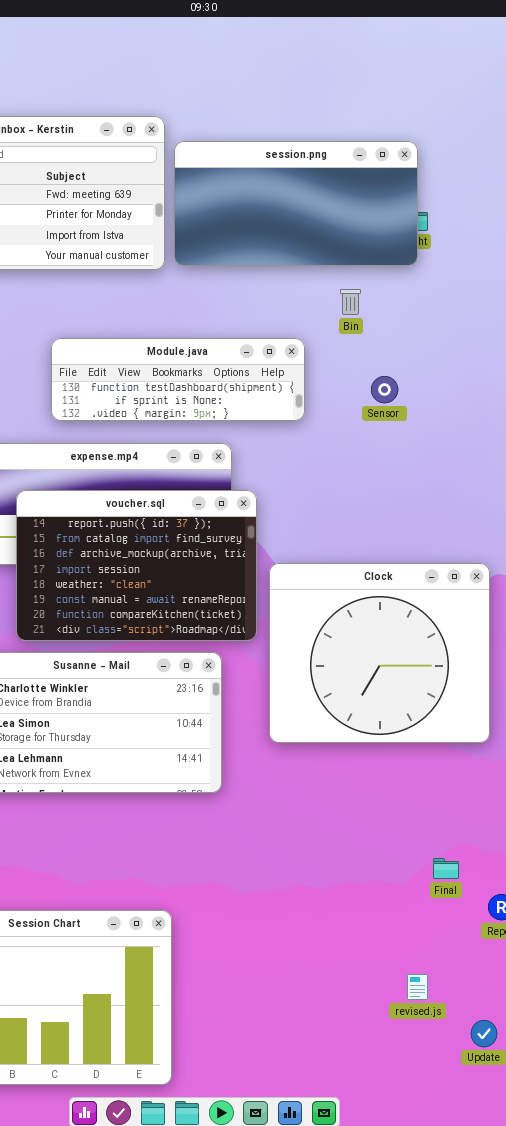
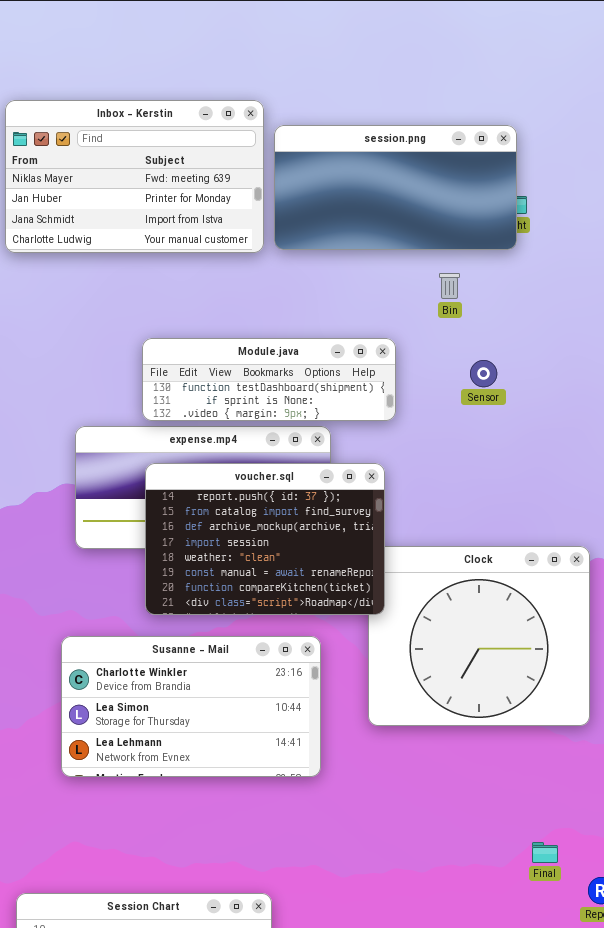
Module.java: [51,338,305,421] -> [142,338,396,421], moved
voucher.sql: [16,490,257,641] -> [145,463,385,615], moved

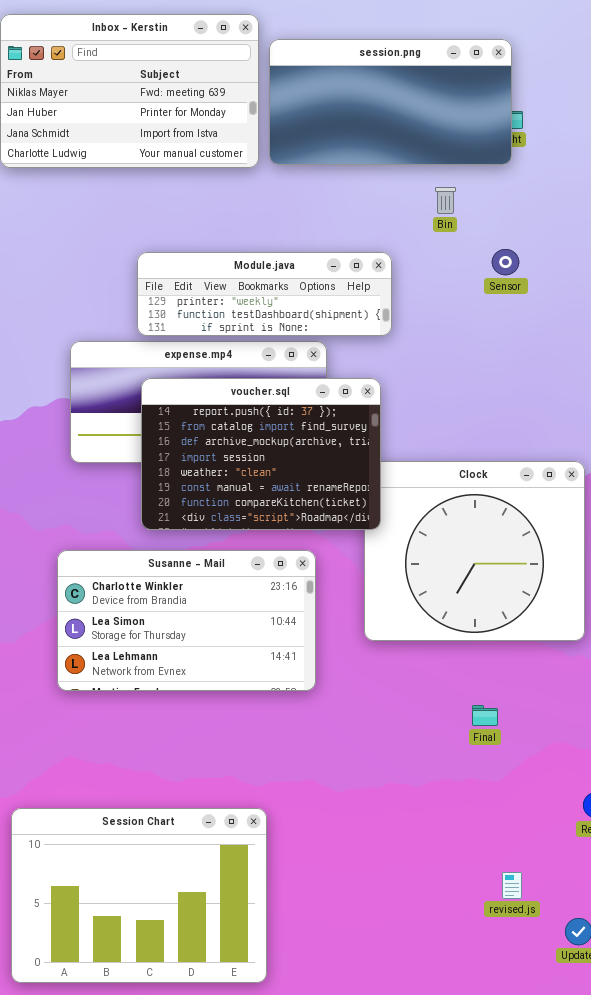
Module.java: [142,338,396,421] -> [137,252,392,336], scrolled up 1 row
Sensor: [470,360,497,387] -> [492,249,519,275], moved
Final: [532,842,558,863] -> [472,705,498,726], moved

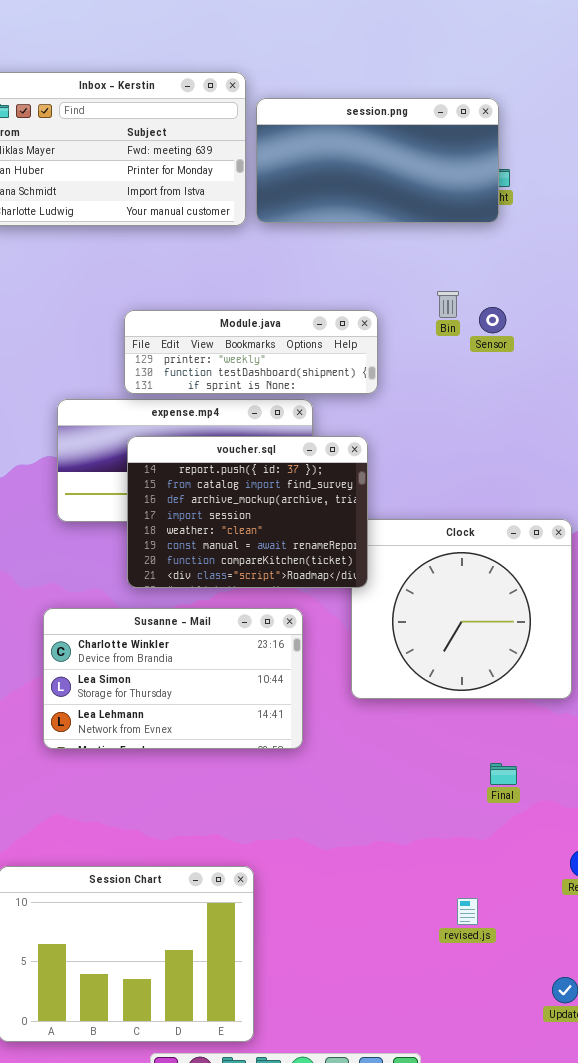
Bin: [435,187,456,214] -> [437,291,459,318], moved
Final: [472,705,498,726] -> [490,763,517,785], moved
revised.js: [502,872,522,899] -> [457,898,478,925], moved

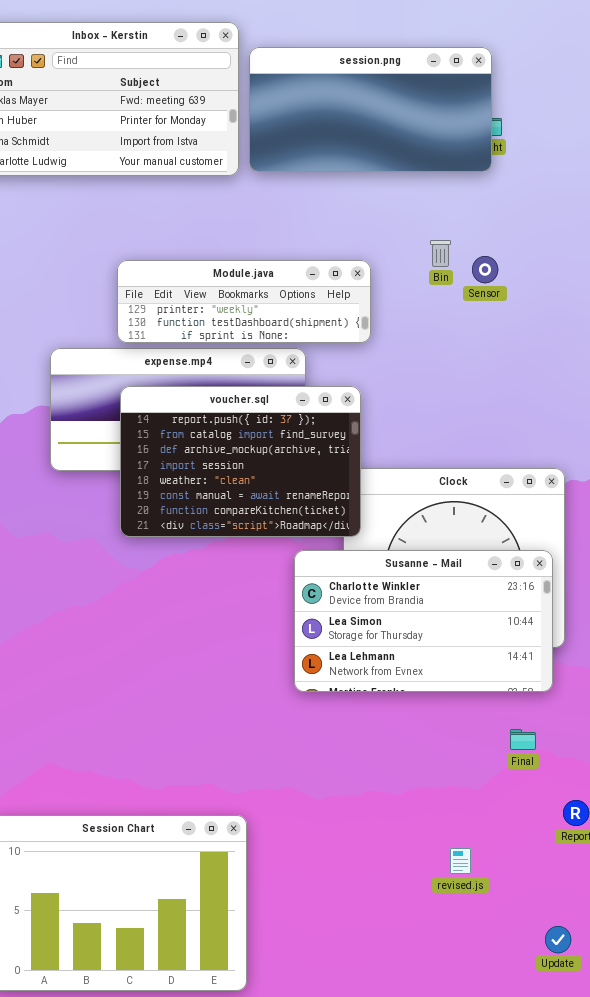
Susanne - Mail: [43,608,303,749] -> [294,550,553,692], moved
Final: [490,763,517,785] -> [510,729,536,750], moved

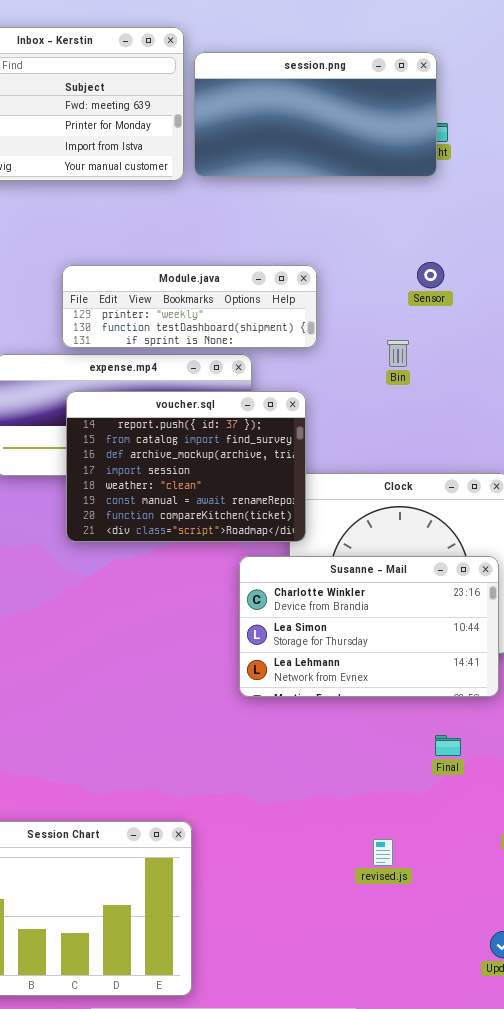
Bin: [430,240,451,267] -> [387,340,409,367], moved
Final: [510,729,536,750] -> [435,735,461,756], moved
revised.js: [450,848,471,874] -> [373,839,393,866], moved

